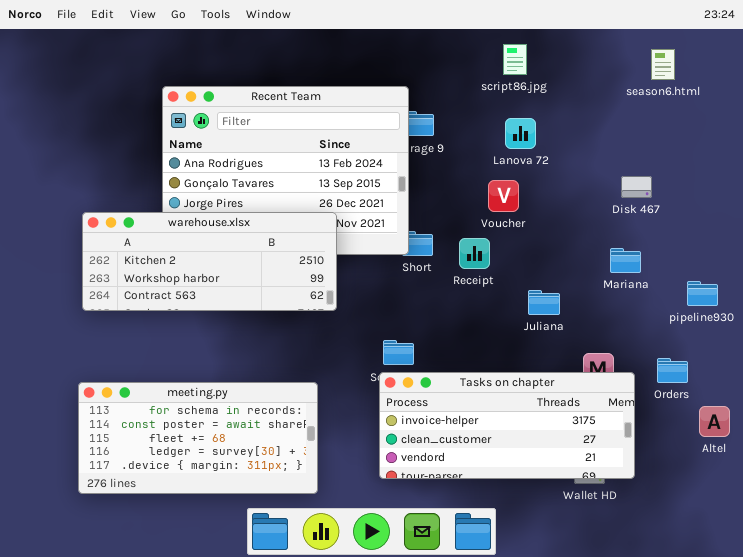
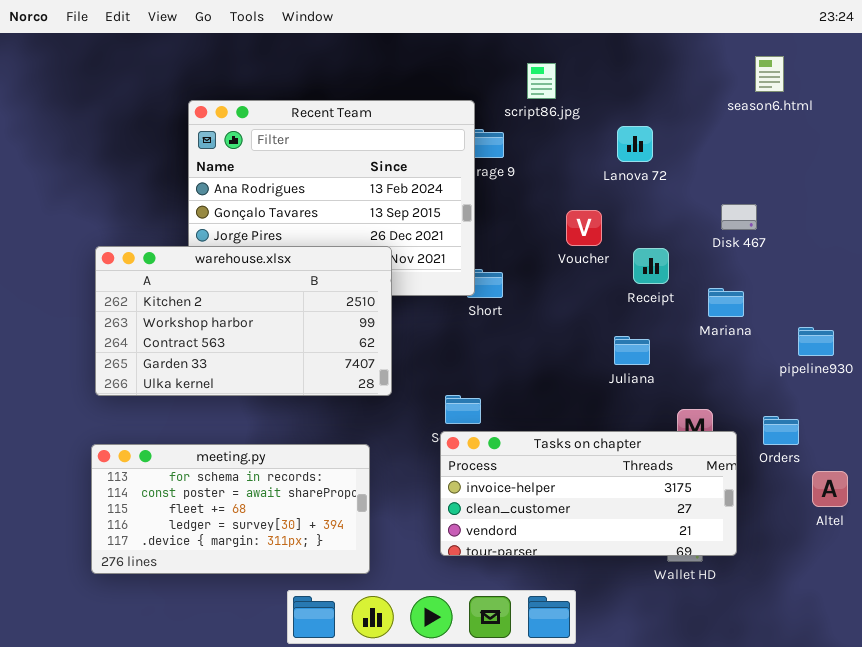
script86.jpg: [503,44,527,75] -> [527,63,556,99], moved
Lanova 72: [505,118,536,149] -> [617,126,653,162], moved
warehouse.xlsx: [82,212,337,311] -> [95,246,392,396], resized
Receipt: [459,238,490,269] -> [633,248,669,284], moved

